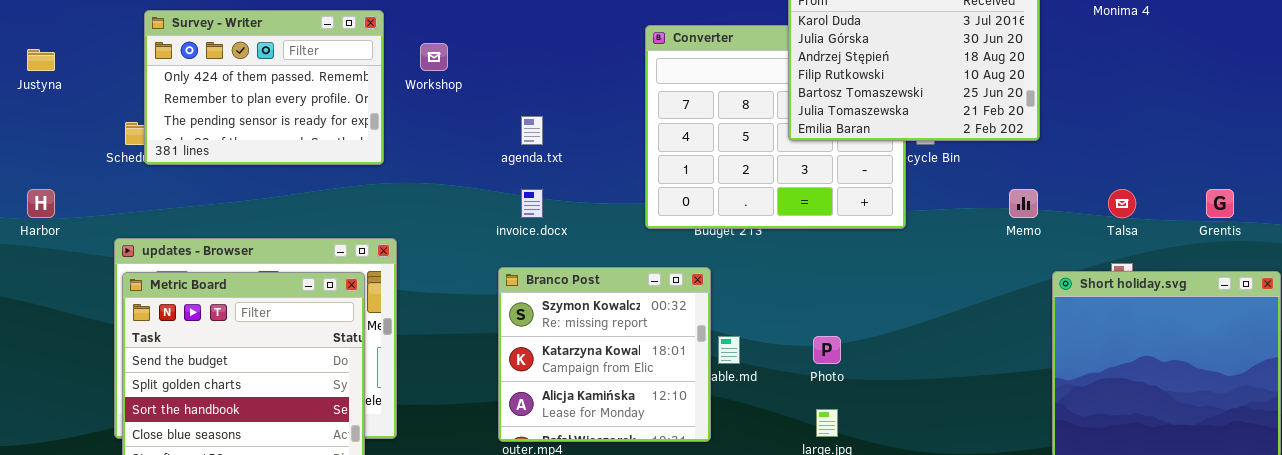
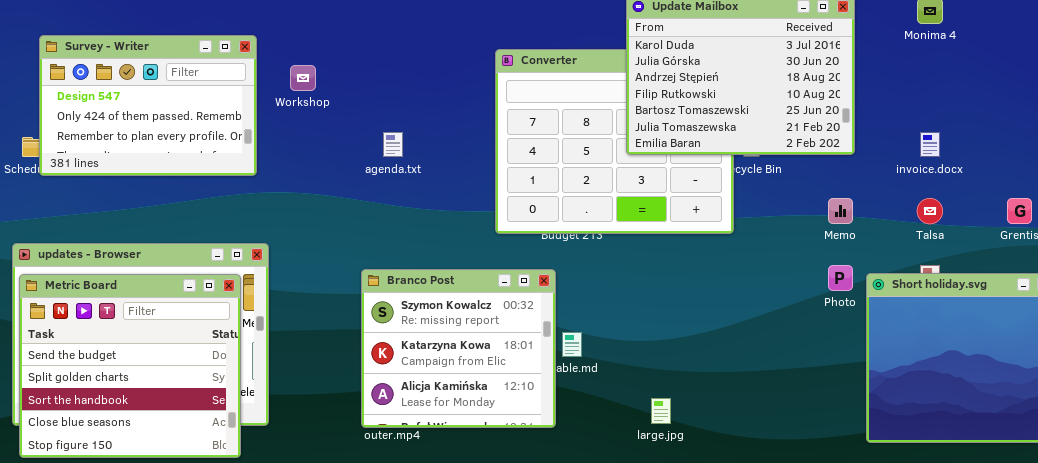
Survey - Writer: [144,10,384,165] -> [39,35,257,176], scrolled up 1 row
invoice.docx: [521,189,543,218] -> [920,132,940,157], moved
Photo: [813,336,841,364] -> [828,265,853,291], moved

